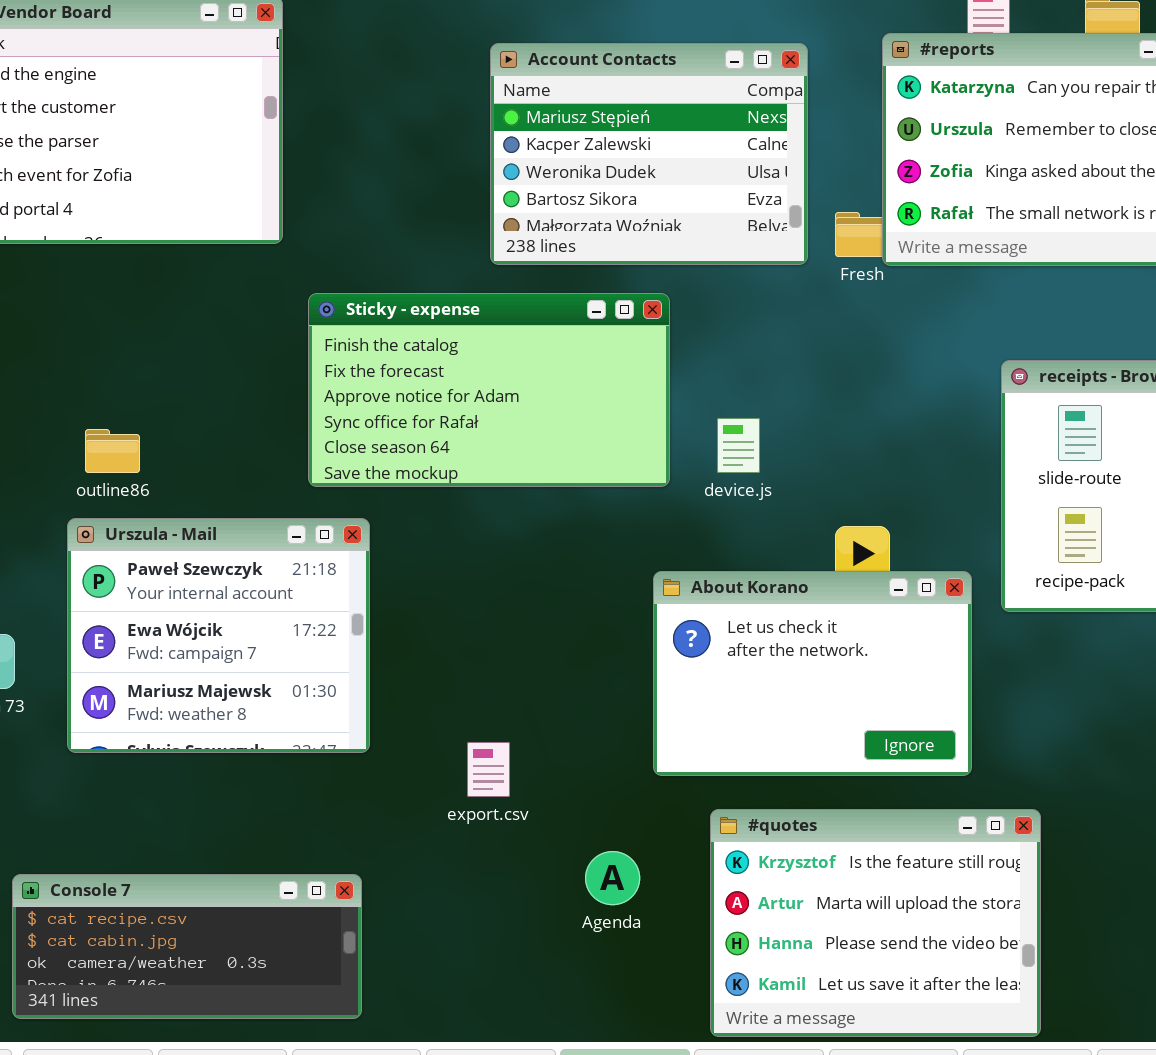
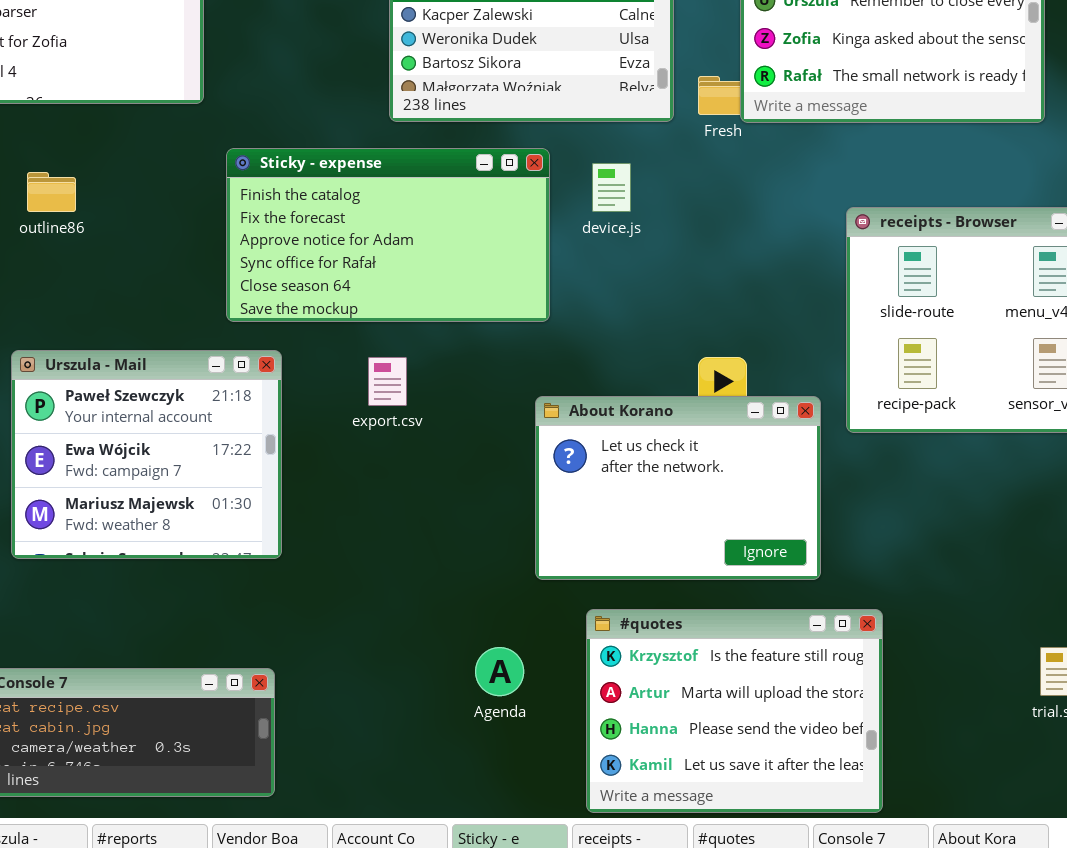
device.js: [717,418,760,473] -> [592,163,631,212], moved
outline86: [85,429,140,473] -> [27,172,76,212], moved
export.csv: [467,742,510,797] -> [368,357,407,406], moved

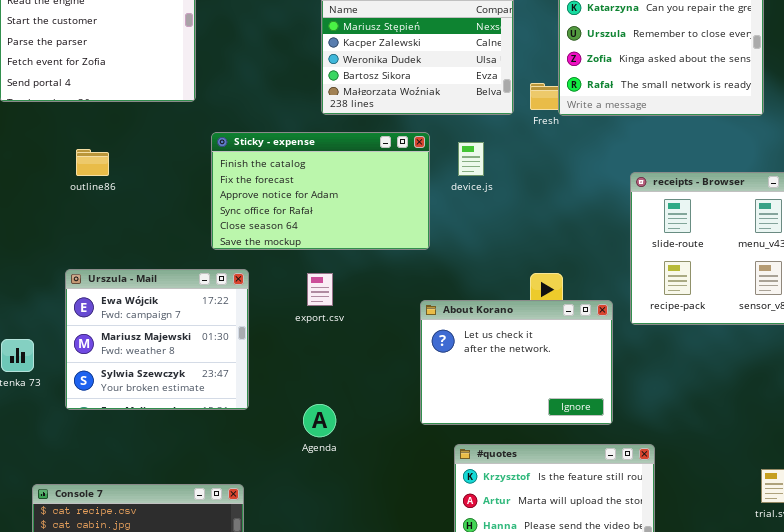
Urszula - Mail: [11,350,282,559] -> [65,269,249,410], scrolled down 1 row
Agenda: [475,647,524,696] -> [303,404,336,437], moved

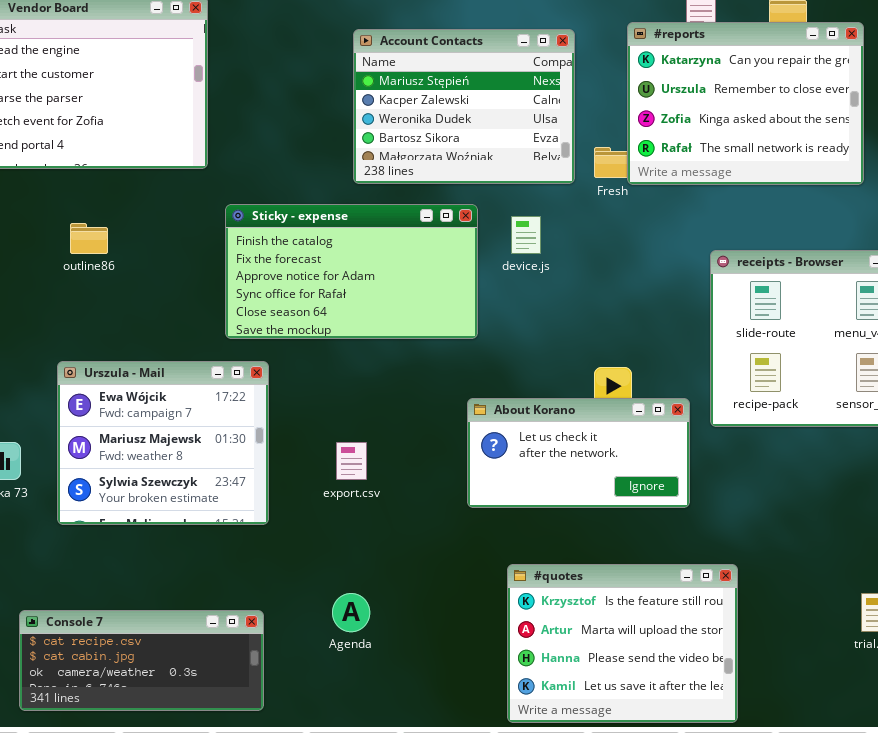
export.csv: [307,273,333,306] -> [336,442,367,480], moved
About Korano: [420,300,613,425] -> [467,398,690,508], resized
Agenda: [303,404,336,437] -> [332,593,370,632], moved

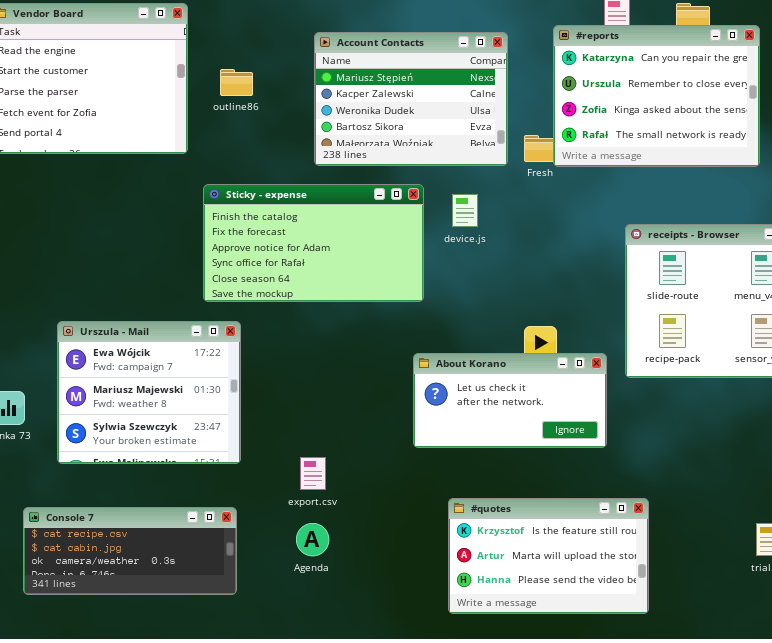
outline86: [70,223,108,254] -> [220,69,253,96], moved
export.csv: [336,442,367,480] -> [300,457,326,490], moved
#quotes: [507,564,738,723] -> [448,498,649,614], resized
Console 7: [19,610,264,711] -> [23,507,237,595], moved

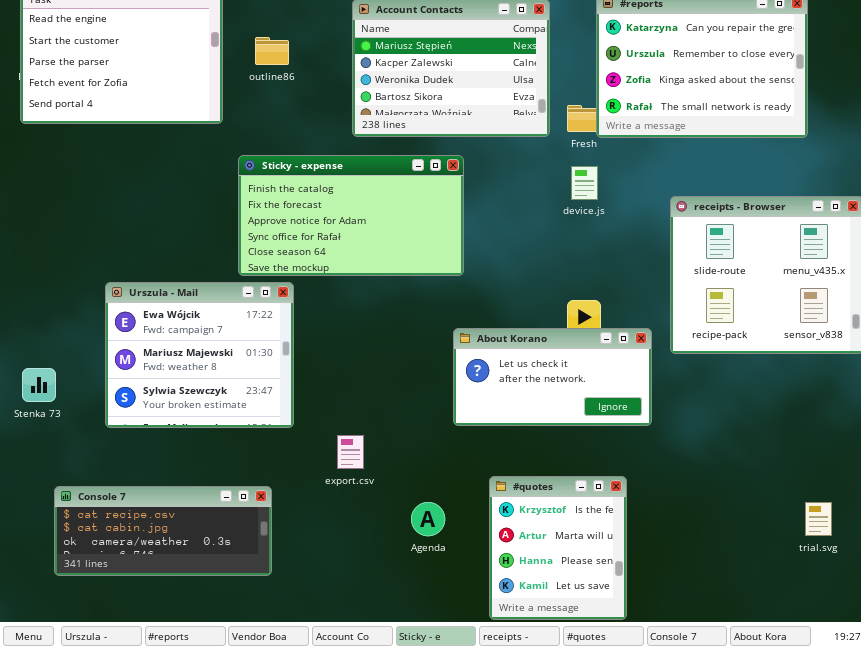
device.js: [452,194,478,227] -> [571,166,598,200], moved
Urszula - Mail: [57,321,241,464] -> [105,282,294,428], moved
#quotes: [448,498,649,614] -> [489,476,627,620], resized
Agenda: [296,523,329,556] -> [411,502,445,536], moved

